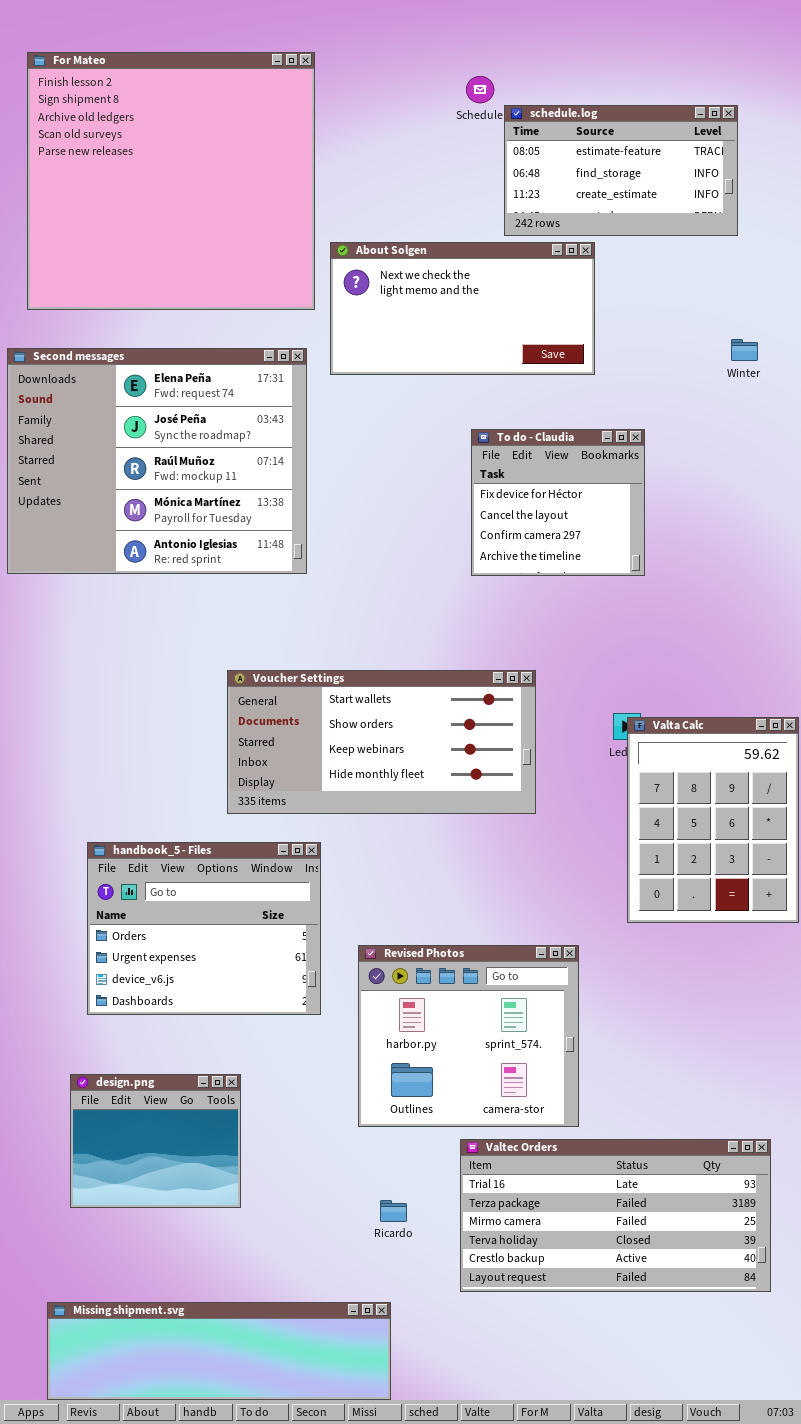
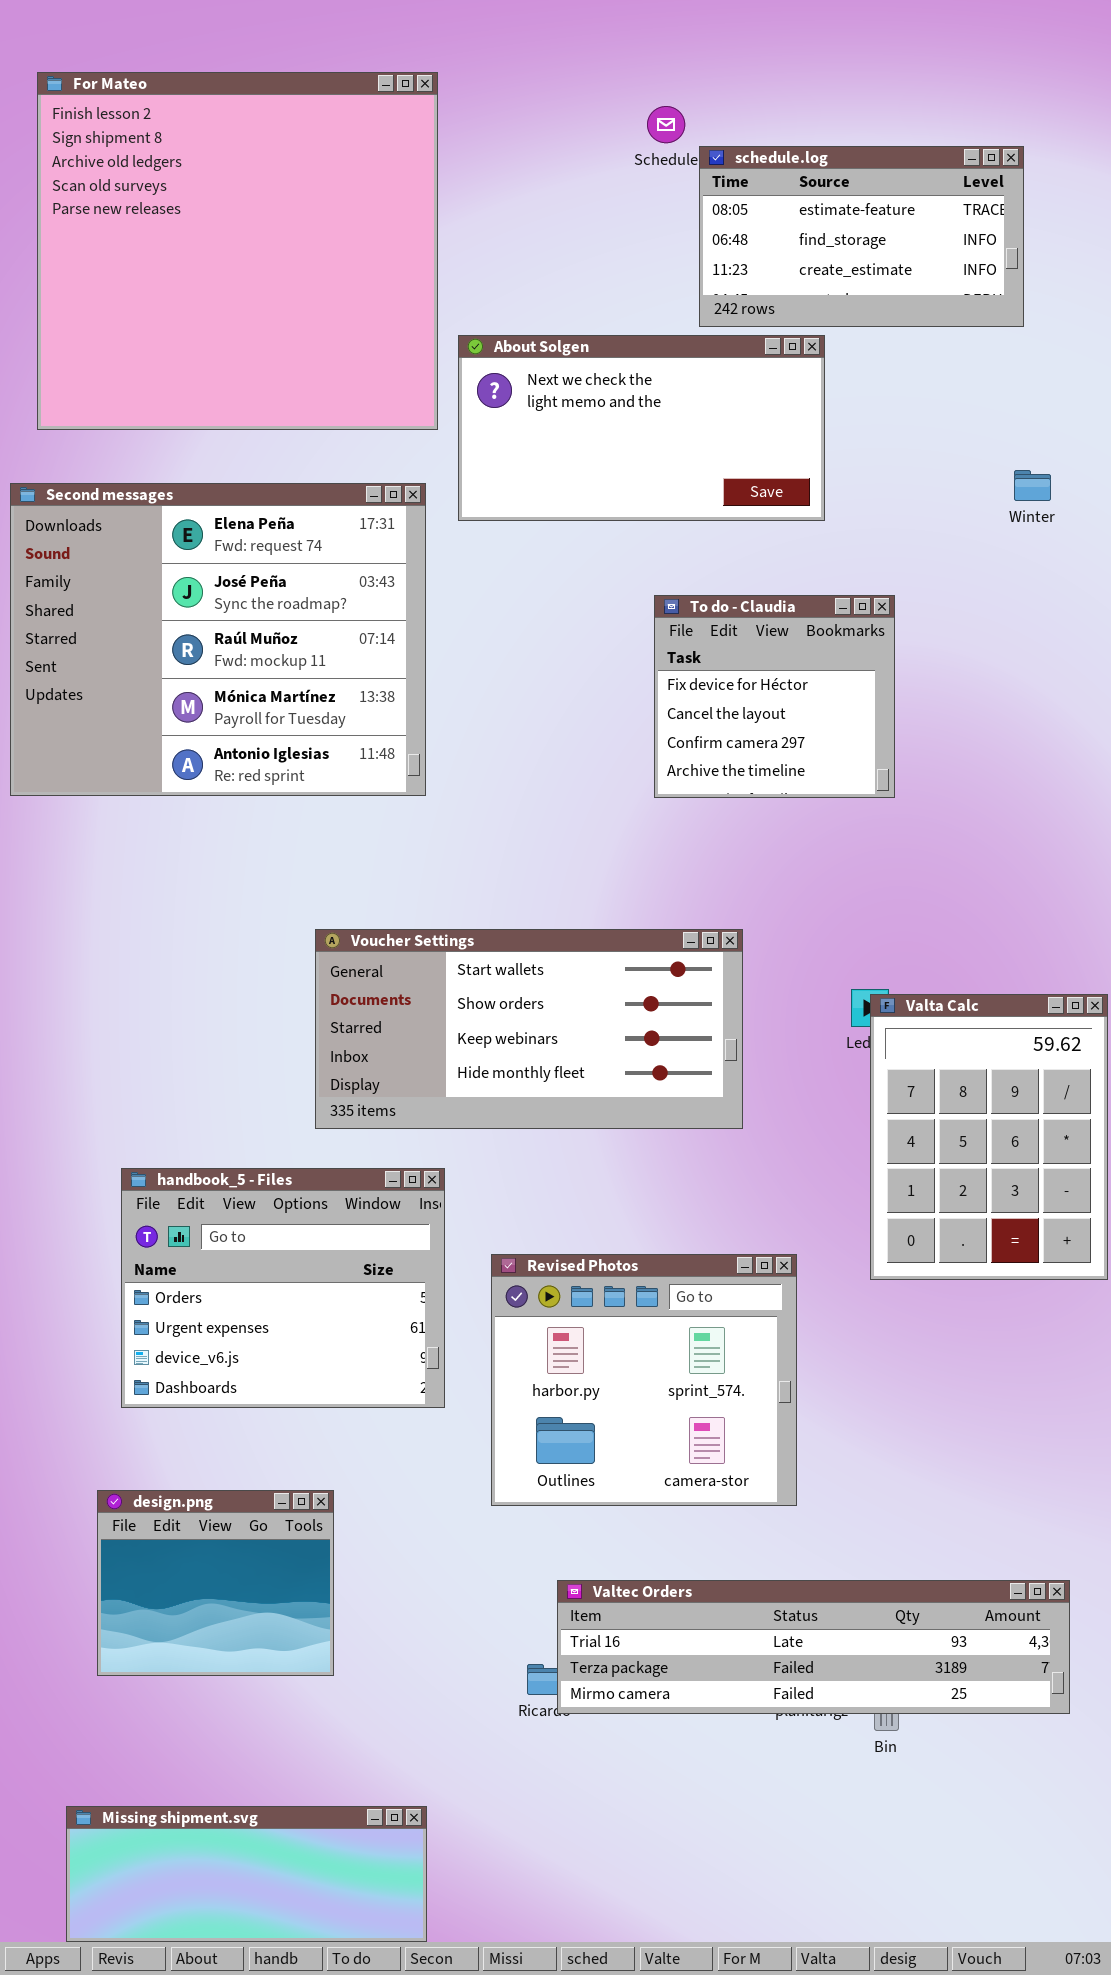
Revised Photos: [358,945,579,1127] -> [491,1254,797,1506], moved
Valtec Orders: [460,1139,771,1292] -> [557,1580,1070,1714], resized
Missing shipment.svg: [47,1302,391,1400] -> [66,1806,427,1942], resized

